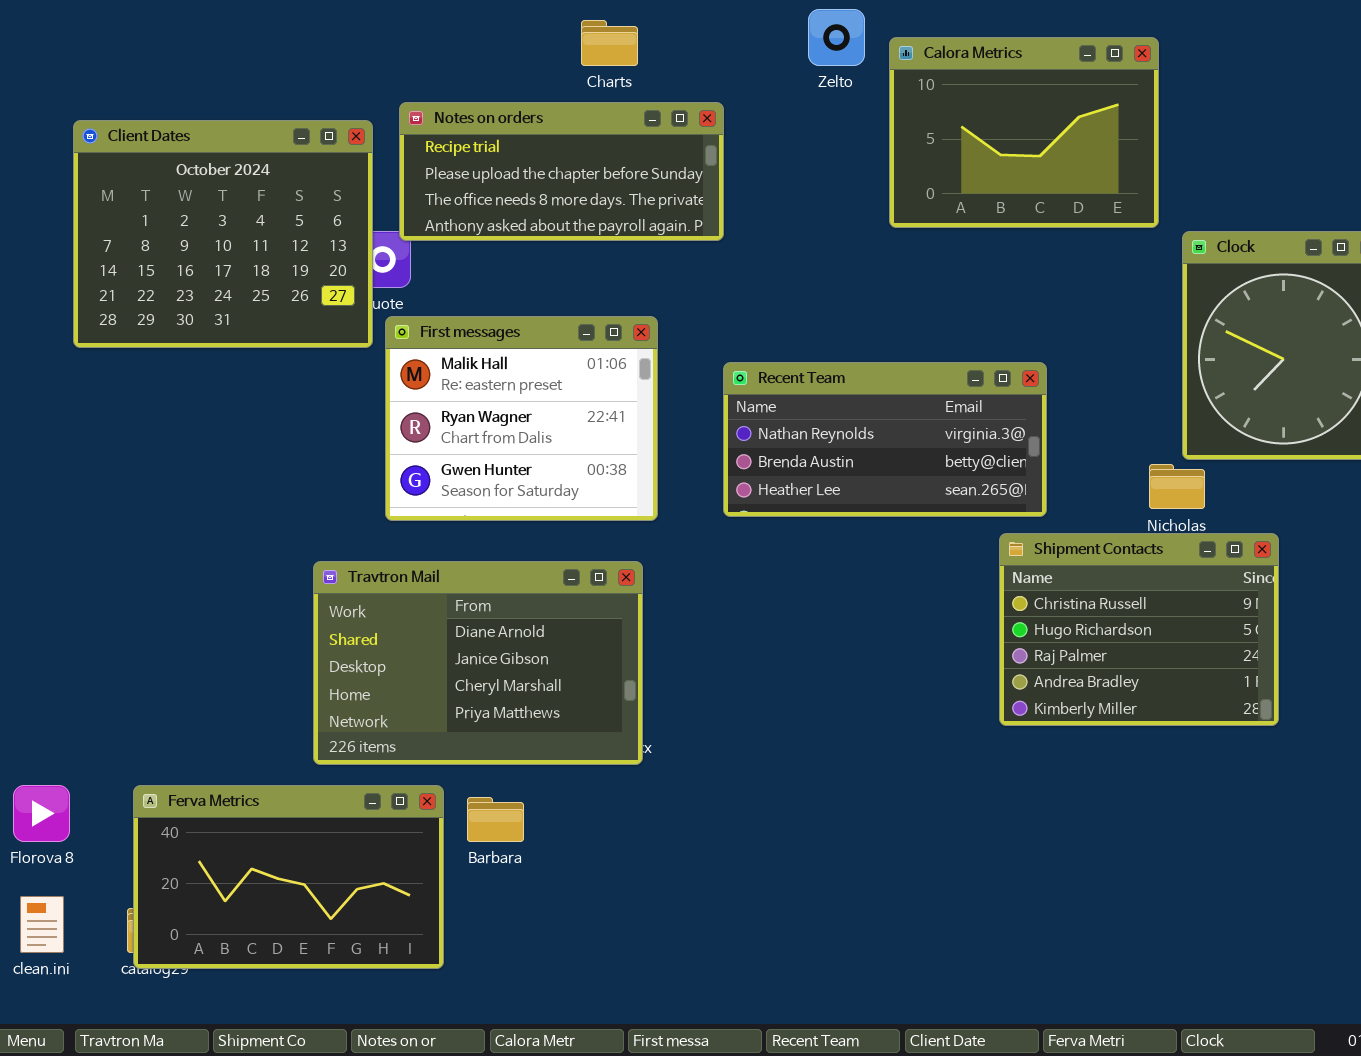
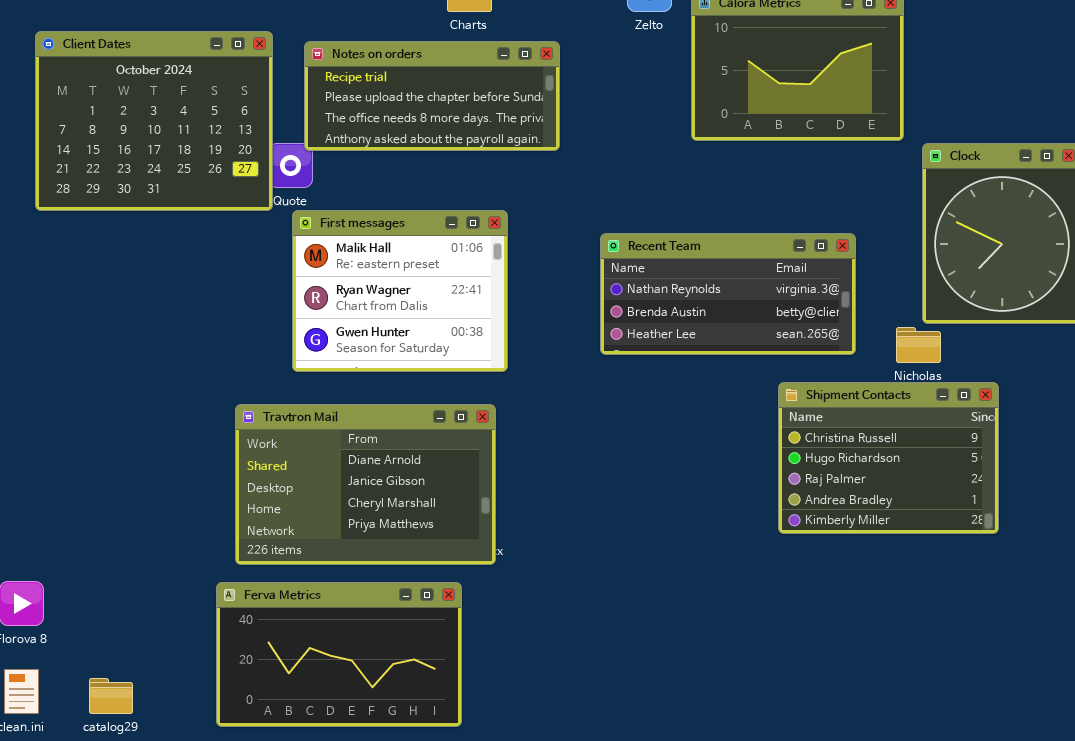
Client Dates: [73,120,373,348] -> [35,31,273,211], moved
Recent Team: [723,362,1047,517] -> [600,233,856,355], moved
Ferva Metrics: [133,785,444,969] -> [216,582,462,727], moved

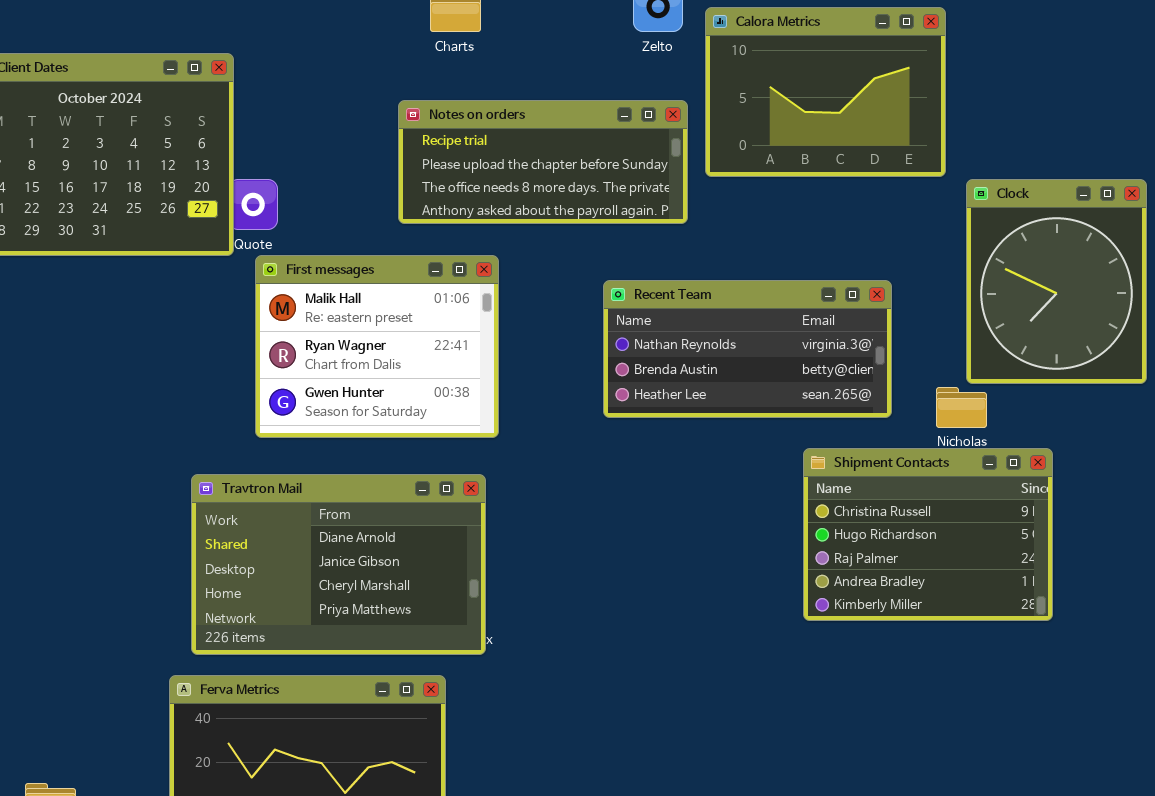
Notes on orders: [304,41,560,151] -> [398,100,688,224], moved

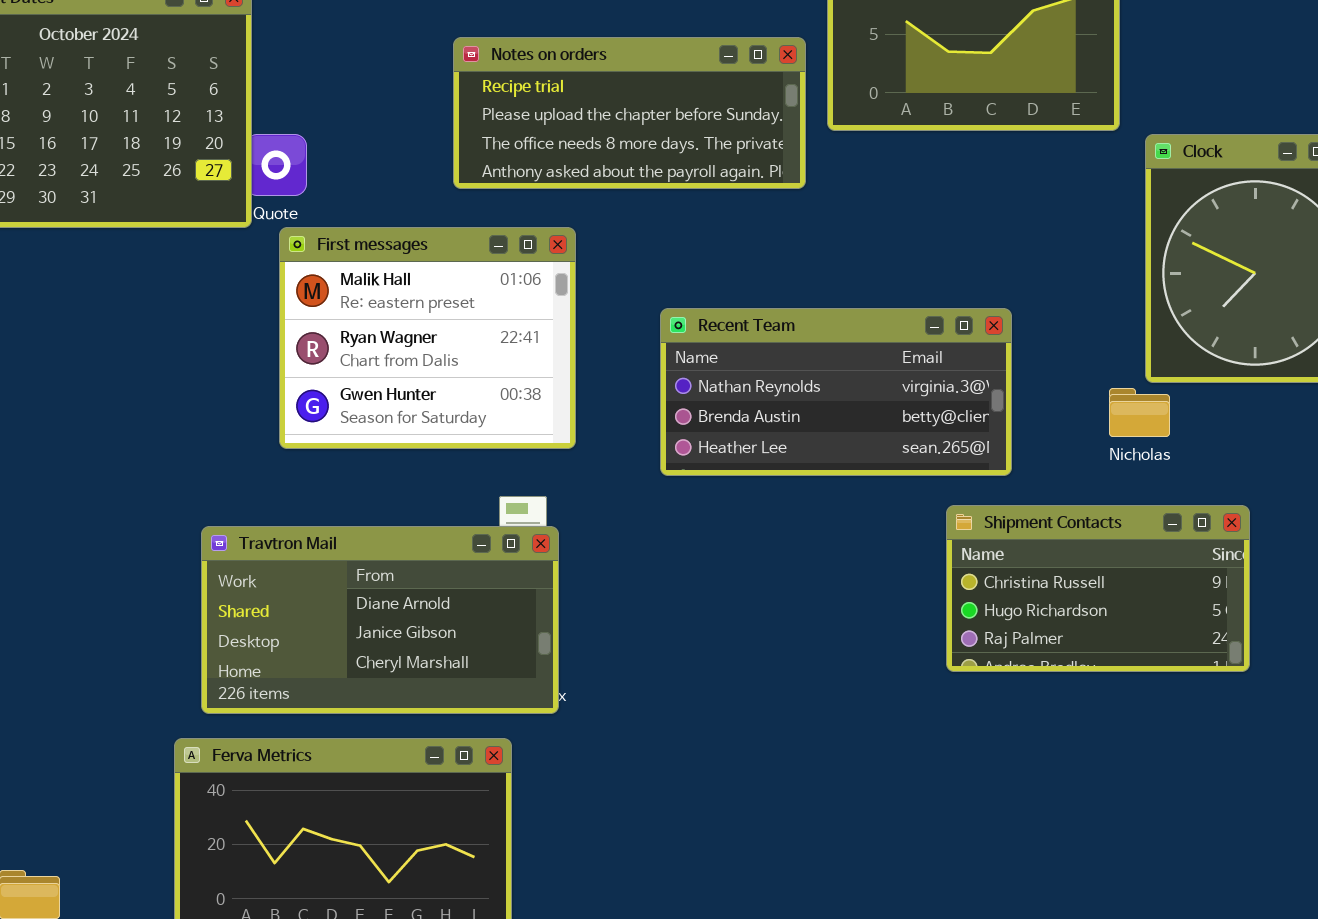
Recent Team: [603,280,892,418] -> [660,308,1012,476], moved
Shipment Contacts: [803,448,1053,621] -> [946,505,1250,672], resized
Travtron Mail: [191,474,486,655] -> [201,526,559,714], resized

